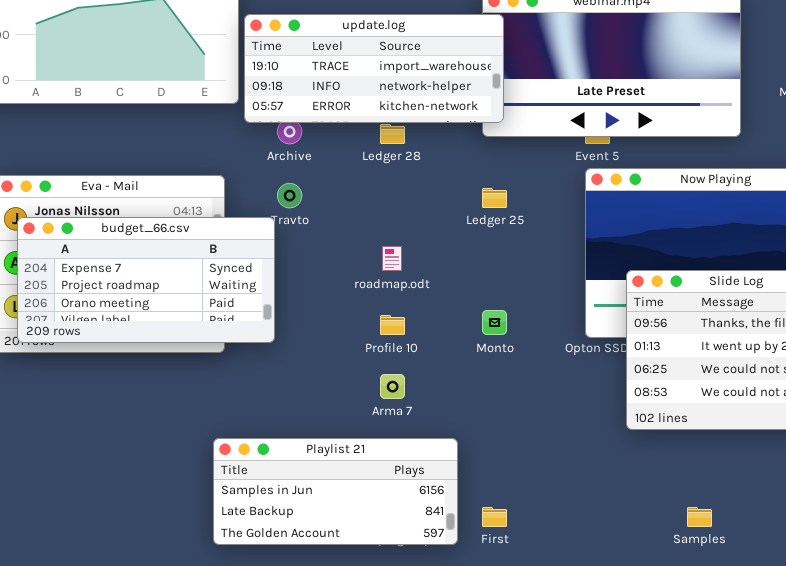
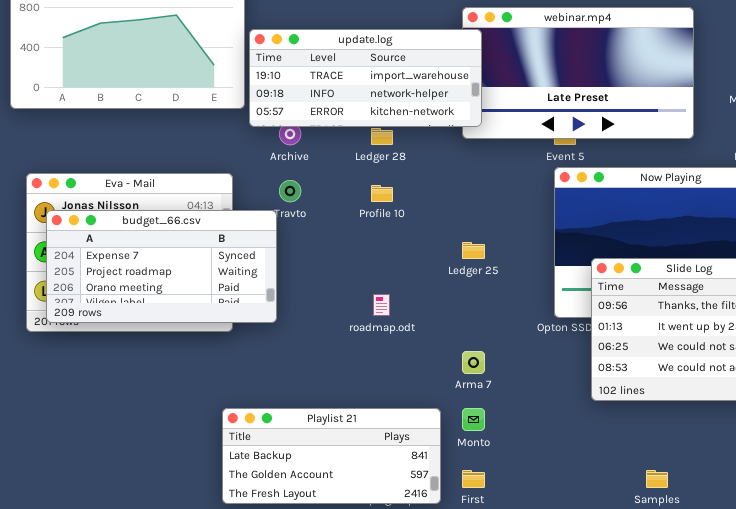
Ledger 25: [482,188,507,208] -> [462,242,485,259], moved
roadmap.odt: [382,246,402,271] -> [373,294,390,316], moved
Monto: [482,310,507,335] -> [462,408,485,431], moved
Profile 10: [380,315,405,335] -> [371,185,393,202], moved
Arma 7: [380,374,405,399] -> [462,351,485,374], moved
Playlist 21: [213,438,458,545] -> [222,408,441,504], scrolled down 1 row

